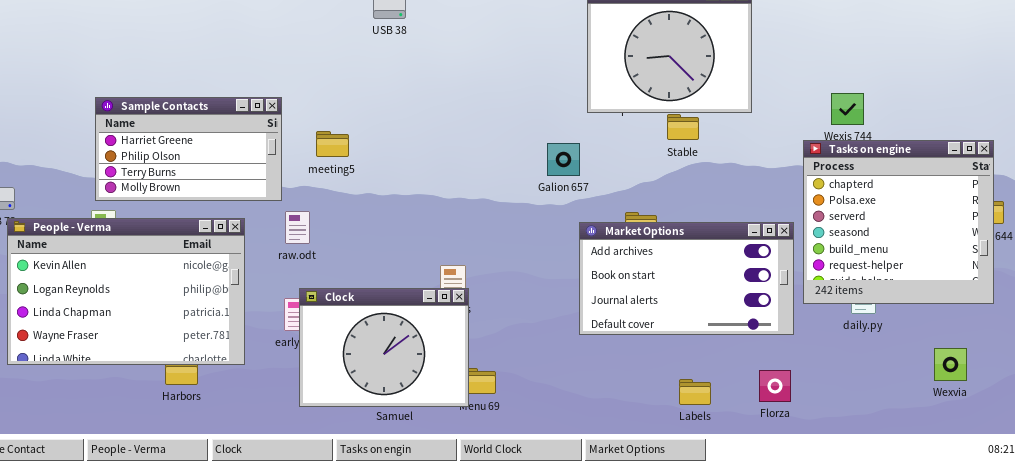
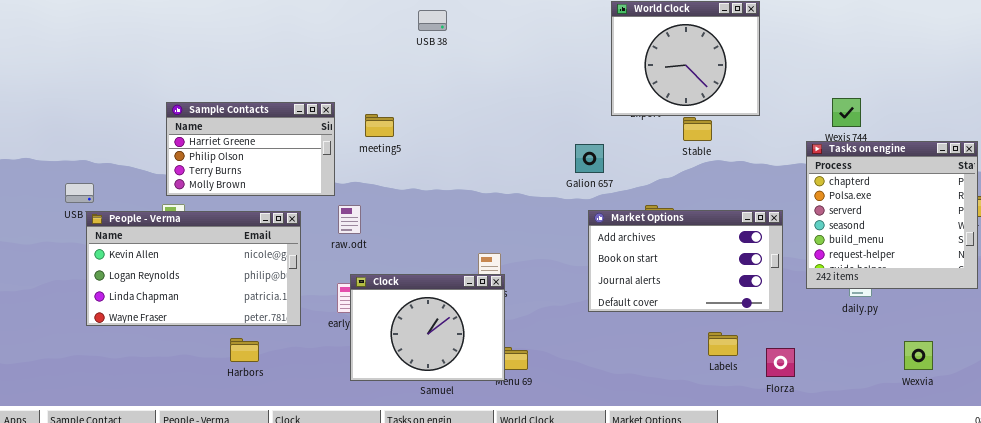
meeting5: [316,131,349,157] -> [365,114,394,137], moved
People - Verma: [7,218,245,365] -> [86,211,301,326], resized
Market Options: [579,222,794,335] -> [588,210,783,312], moved
Wexvia: [934,348,967,381] -> [904,341,933,370], moved
Labels: [679,379,711,405] -> [708,332,738,356], moved

